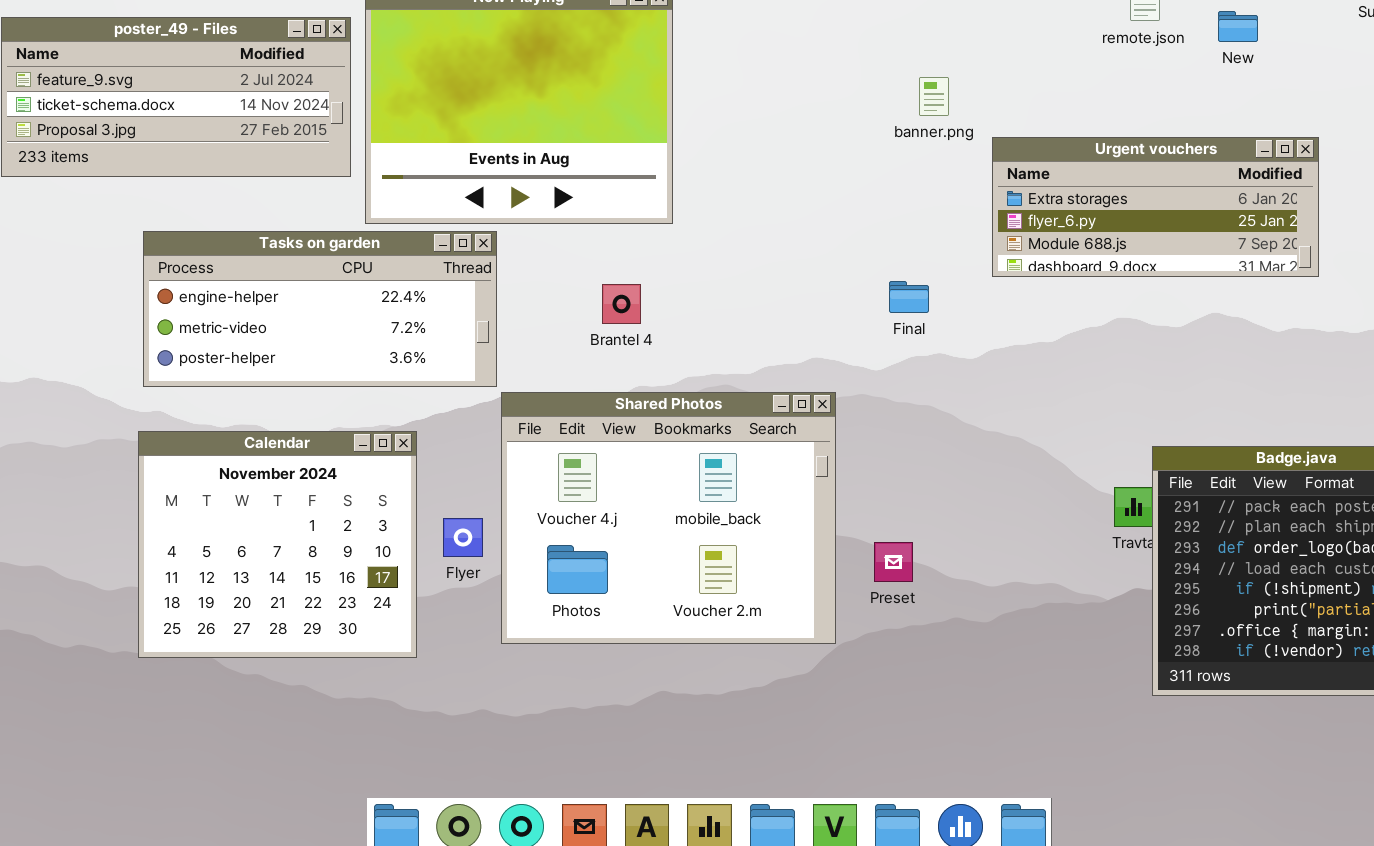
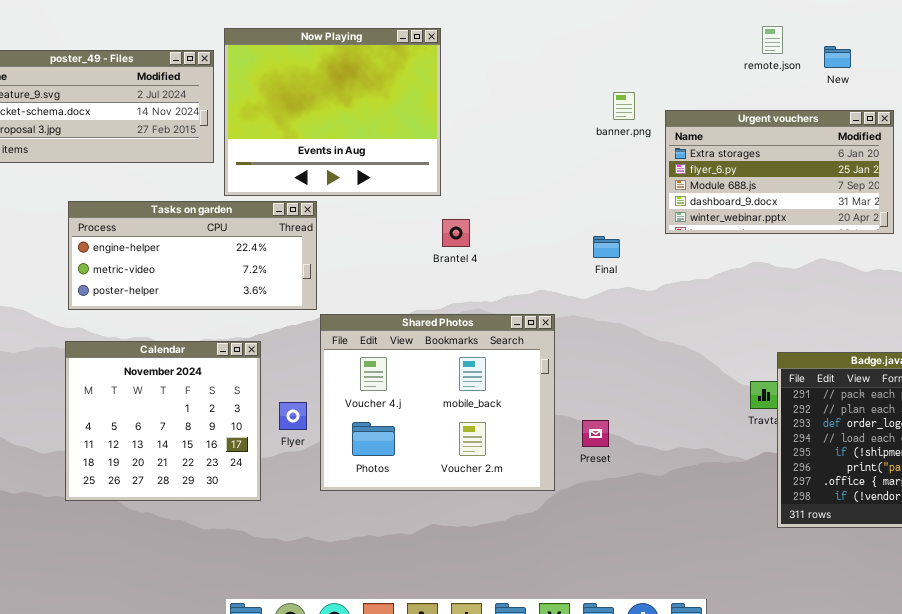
Urgent vouchers: [992,137,1319,277] -> [665,110,894,234], resized
Brantel 4: [602,284,641,324] -> [442,219,470,247], moved

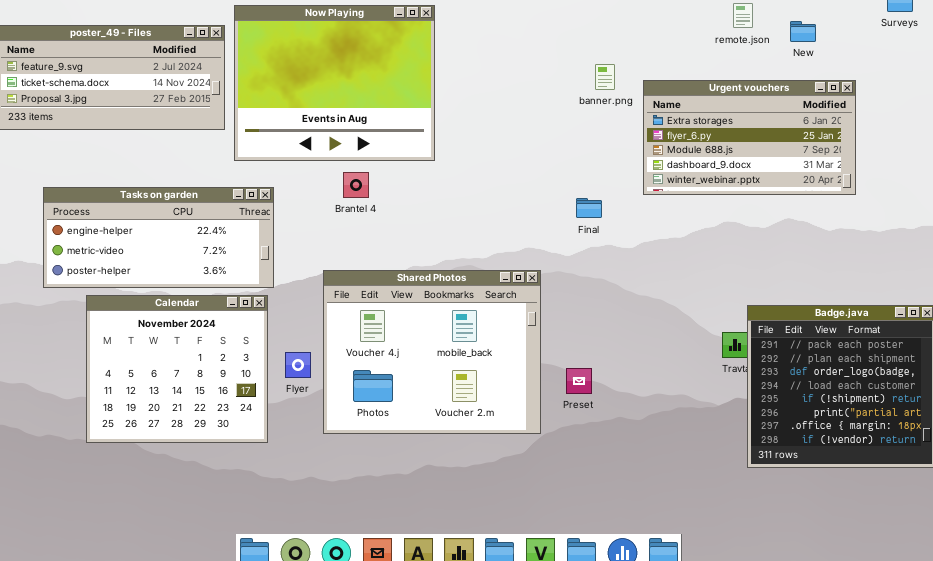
Tasks on garden: [68,201,317,310] -> [43,187,274,288], moved
Brantel 4: [442,219,470,247] -> [343,172,369,198], moved

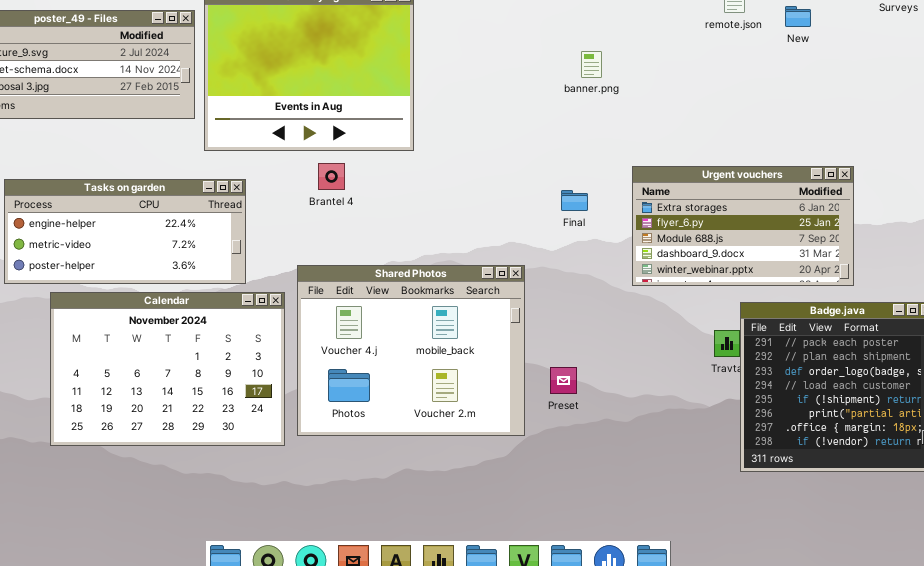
Urgent vouchers: [643,80,856,195] -> [632,166,854,286], moved
Calendar: [86,295,268,443] -> [50,292,285,446], resized

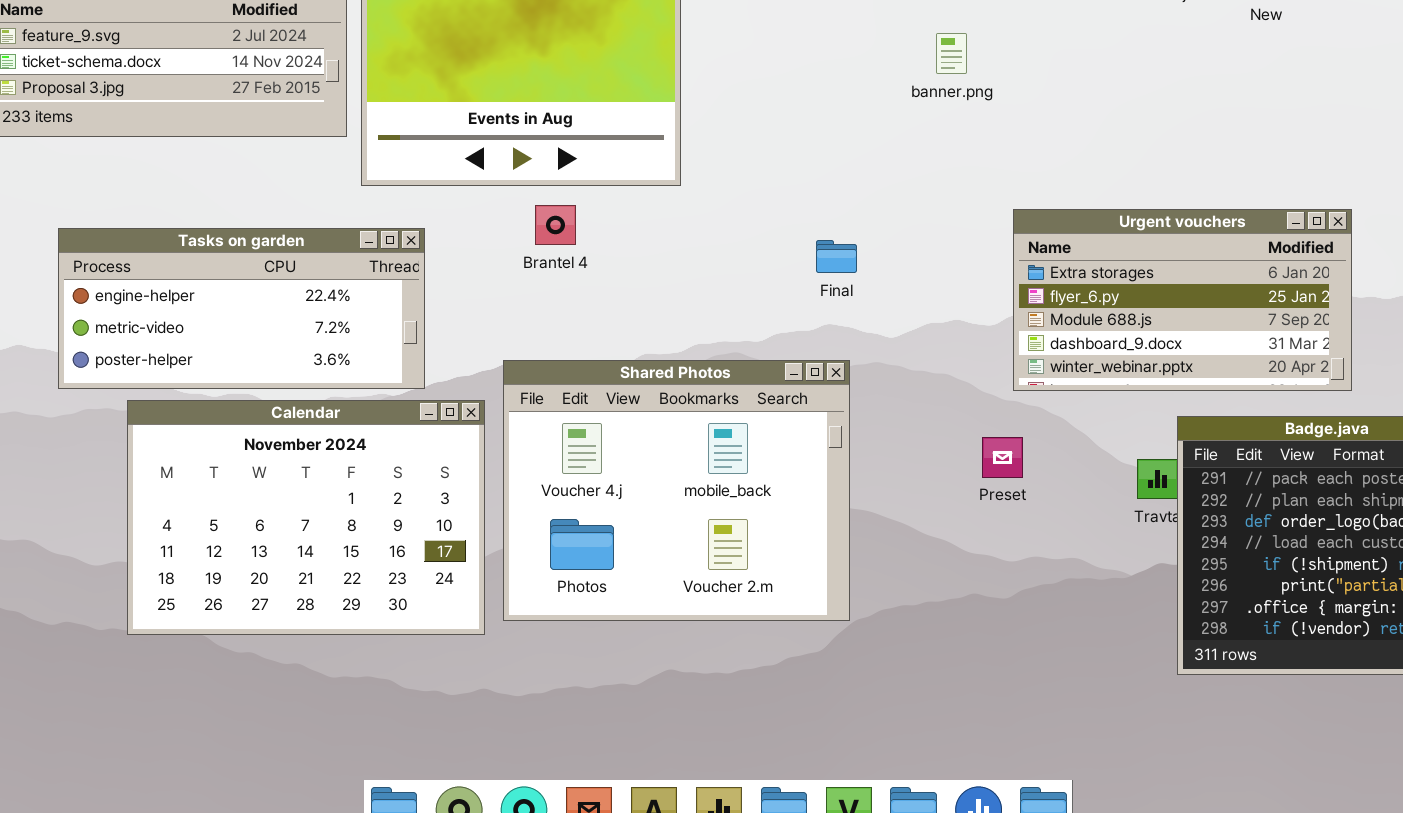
Final: [561,190,588,211] -> [816,240,857,273], moved
Preset: [550,367,577,394] -> [982,437,1023,478], moved

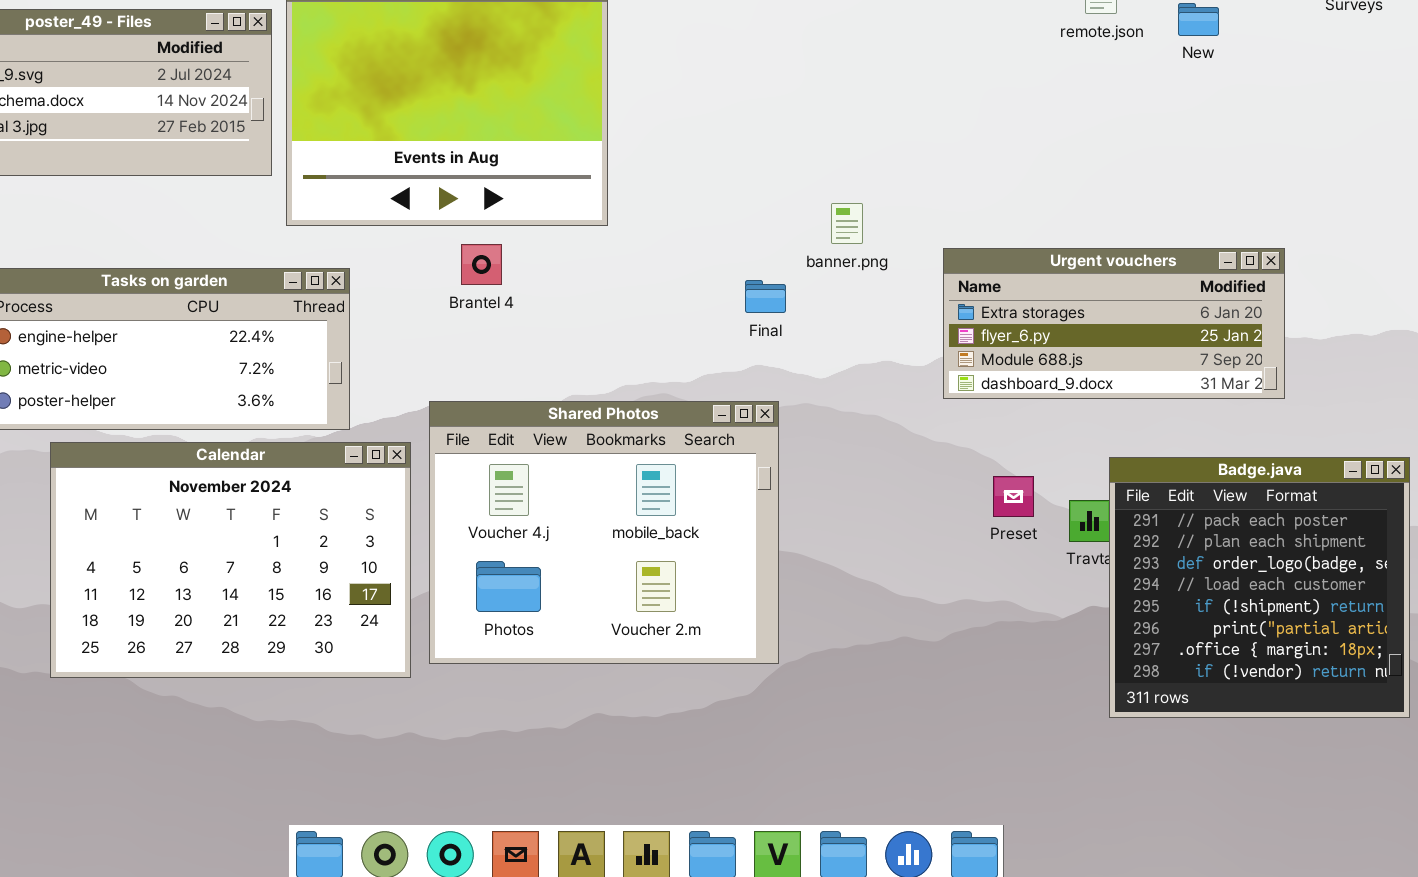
banner.png: [936,33,967,74] -> [831,203,863,244], moved
Urgent vouchers: [1013,209,1352,391] -> [943,248,1285,399], resized
Preset: [982,437,1023,478] -> [993,476,1034,517], moved

